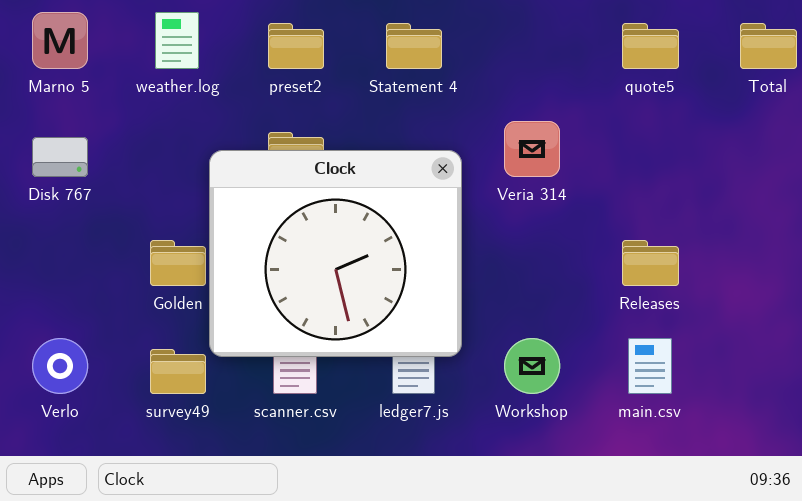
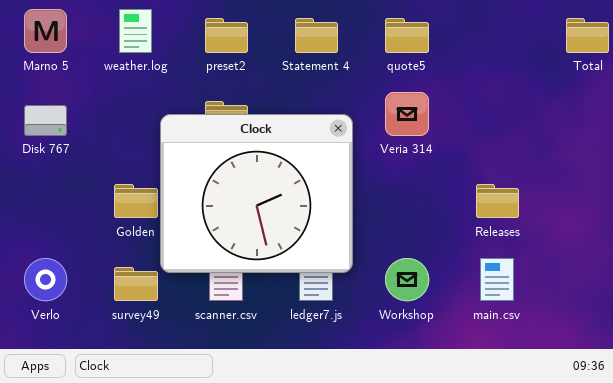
quote5: [622,23,679,69] -> [385,18,429,53], moved

